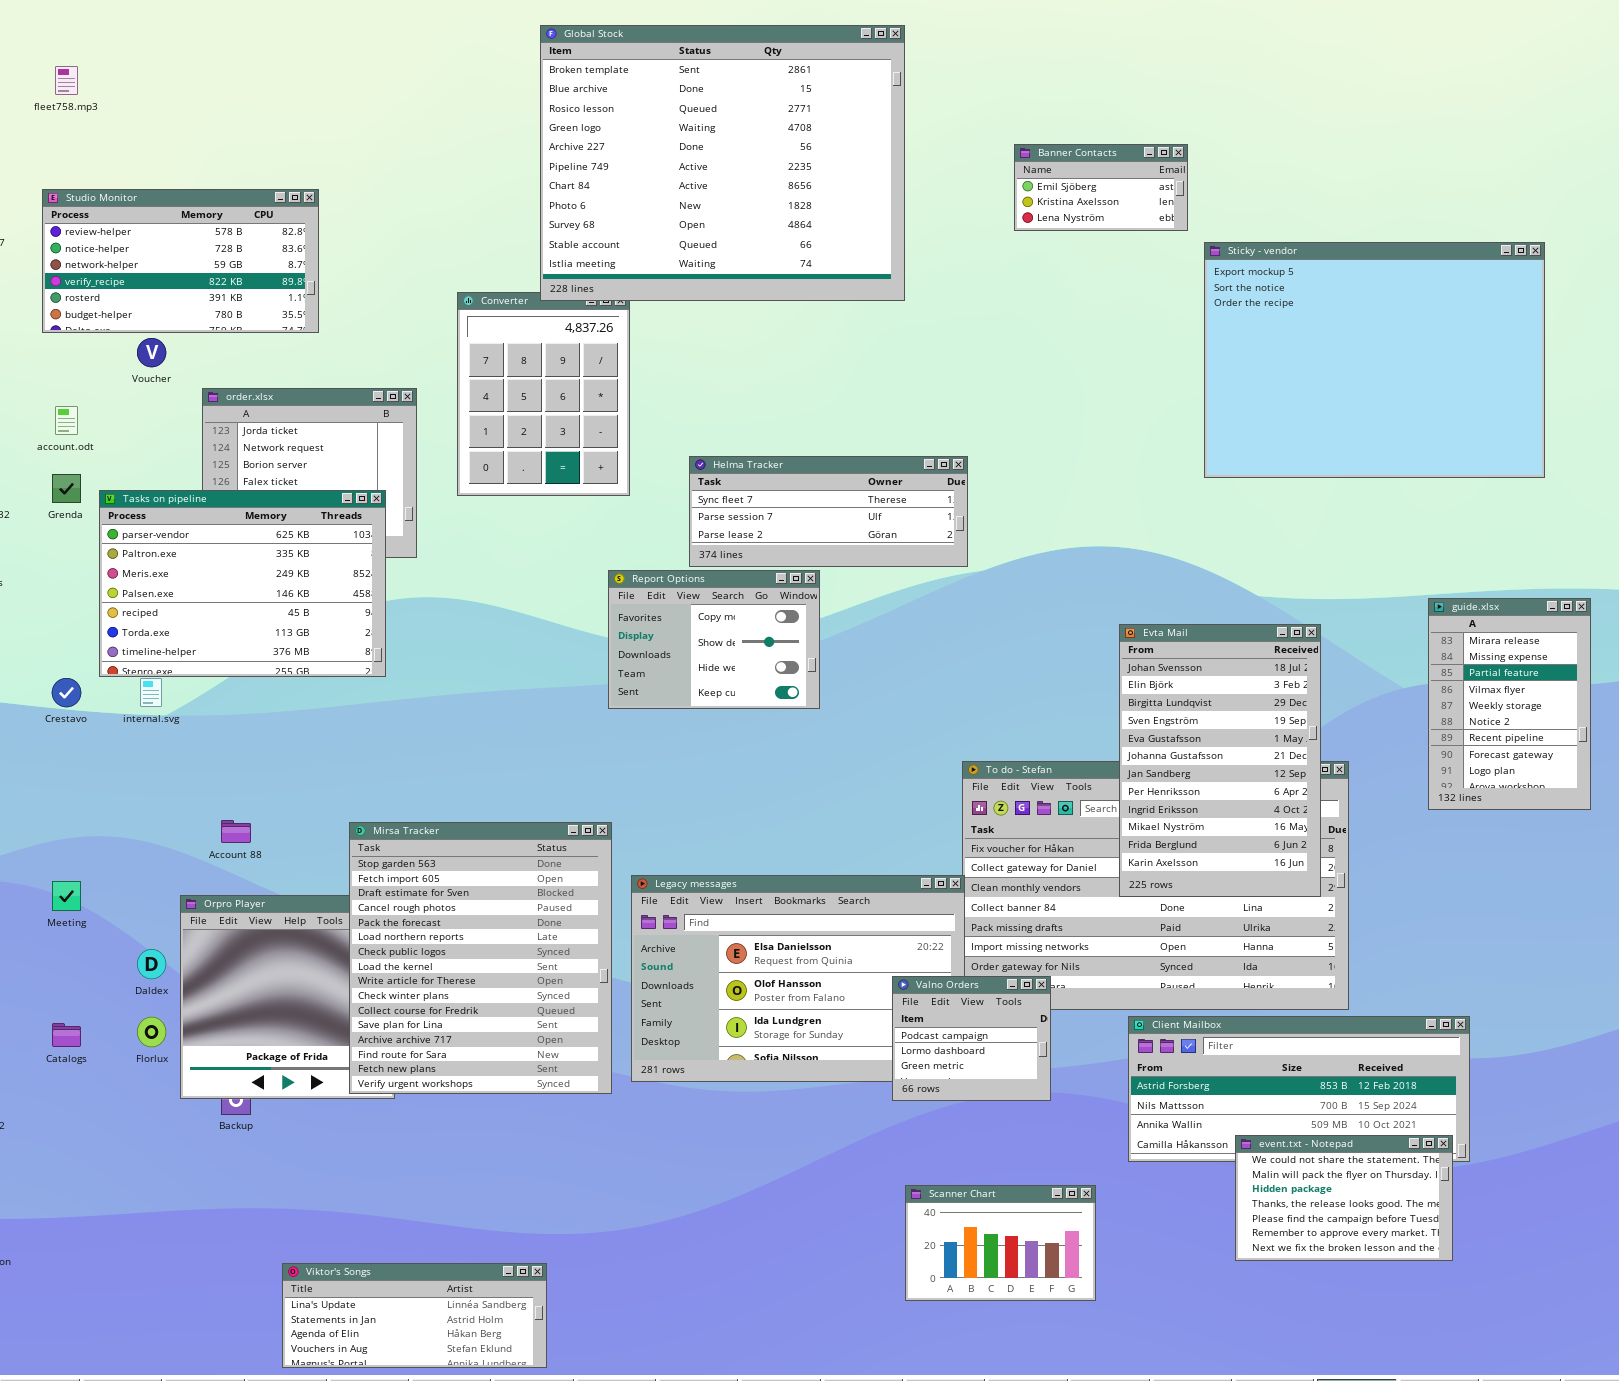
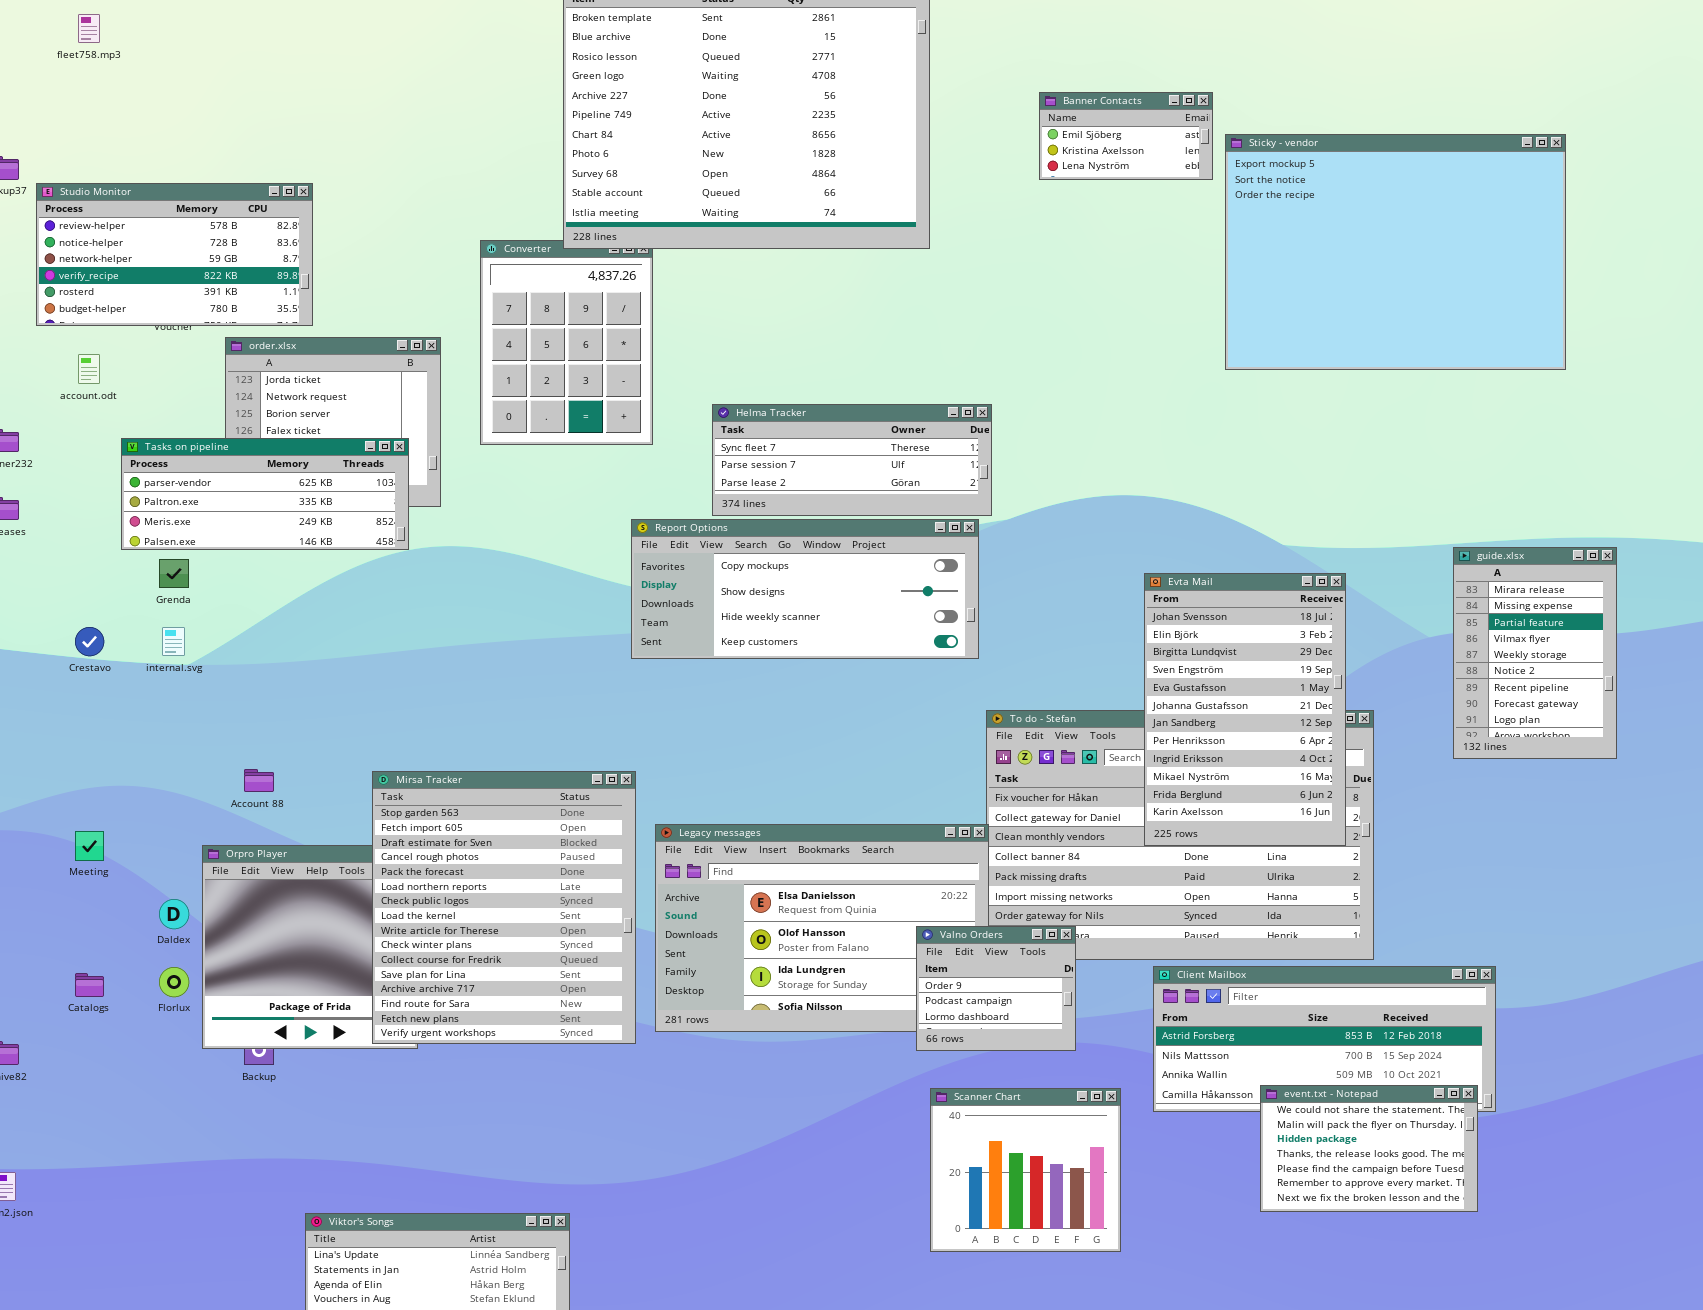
Studio Monitor: [42,189,319,333] -> [36,183,313,326], moved
Sticky - vendor: [1204,242,1545,478] -> [1225,134,1566,370], moved
Grenda: [52,474,81,503] -> [159,559,189,588], moved
Tasks on pipeline: [99,490,386,677] -> [121,438,409,550], resized
Report Options: [608,570,820,709] -> [631,519,979,659], resized
Valno Orders: [892,976,1051,1101] -> [916,926,1076,1051], scrolled up 1 row
Scanner Chart: [905,1185,1096,1301] -> [930,1088,1121,1252], resized

